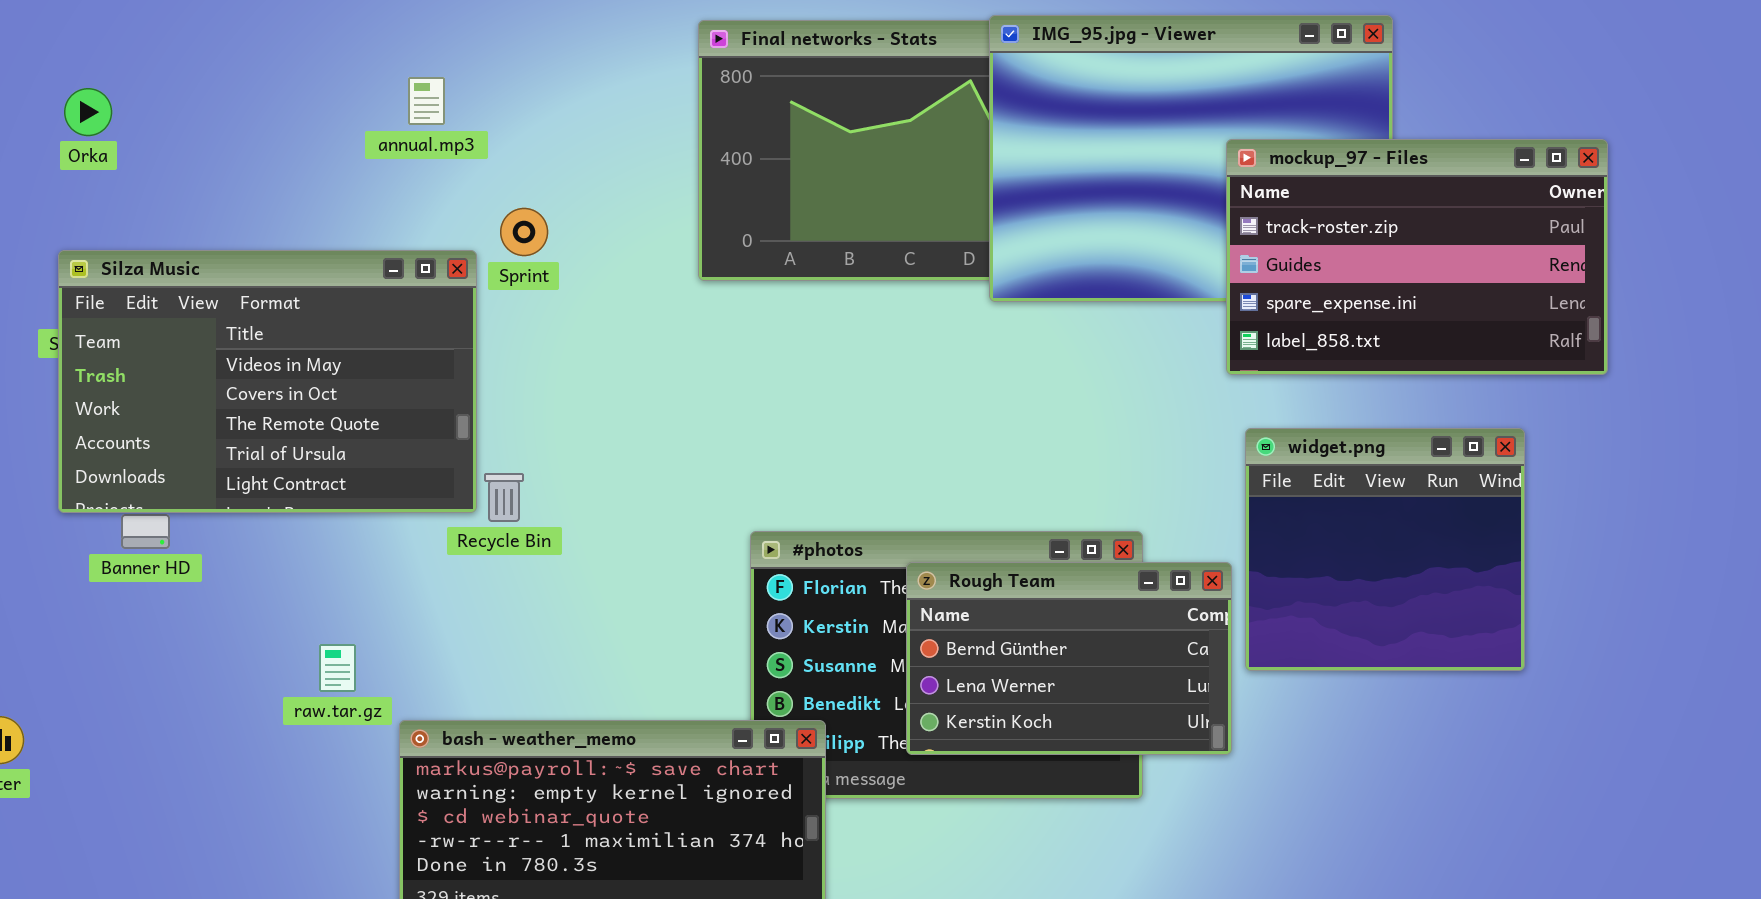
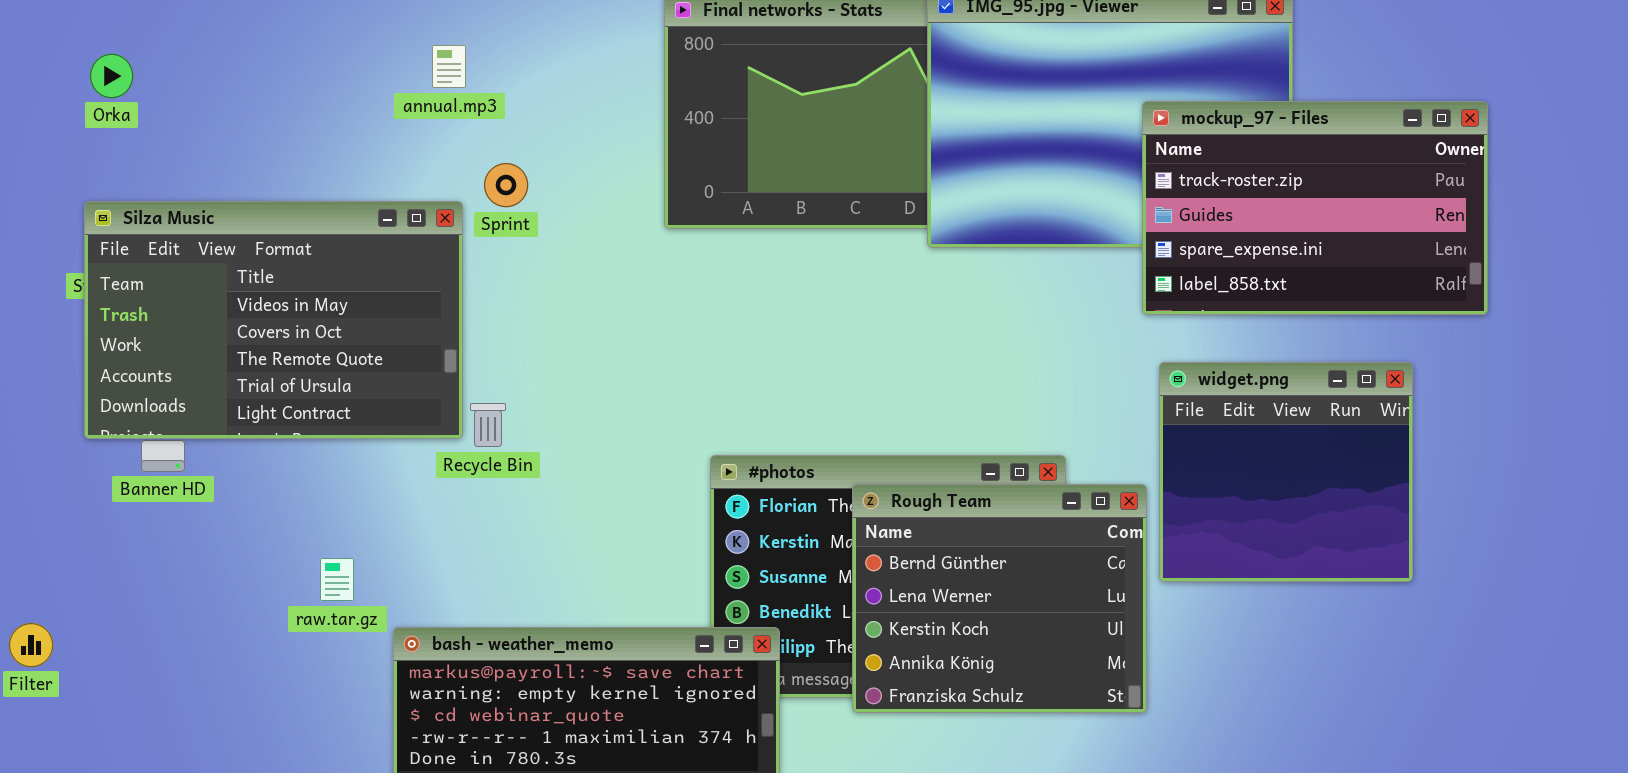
annual.mp3: [408,77,445,125] -> [432,45,466,88], moved
Rough Team: [906,562,1232,755] -> [852,484,1147,713], resized

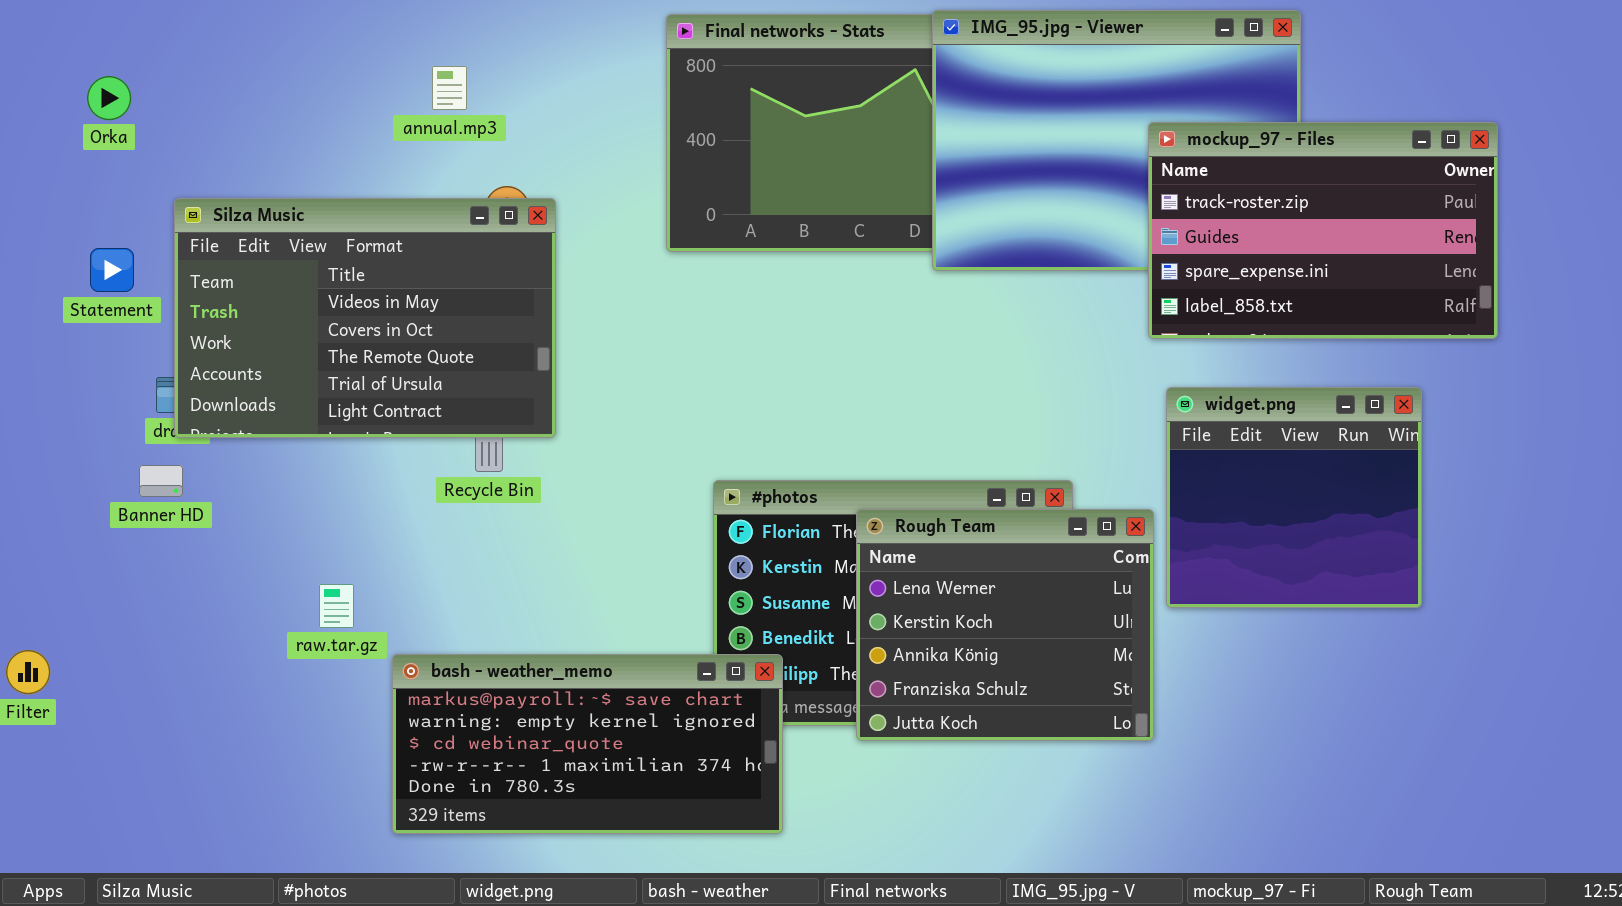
Silza Music: [84,201,463,439] -> [174,198,556,438], moved
Rough Team: [852,484,1147,713] -> [856,509,1154,741], scrolled down 1 row

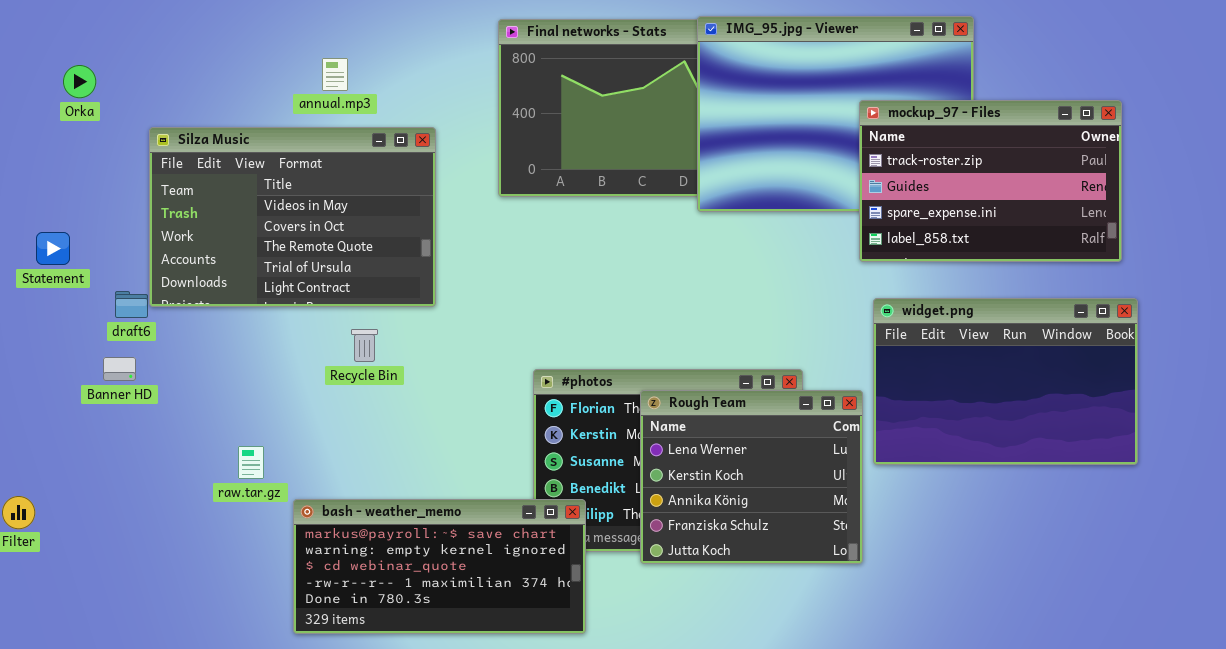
Silza Music: [174,198,556,438] -> [149,127,436,307], moved
Statement: [90,248,134,292] -> [36,232,70,265], moved
widget.png: [1166,387,1422,608] -> [873,298,1138,465], resized

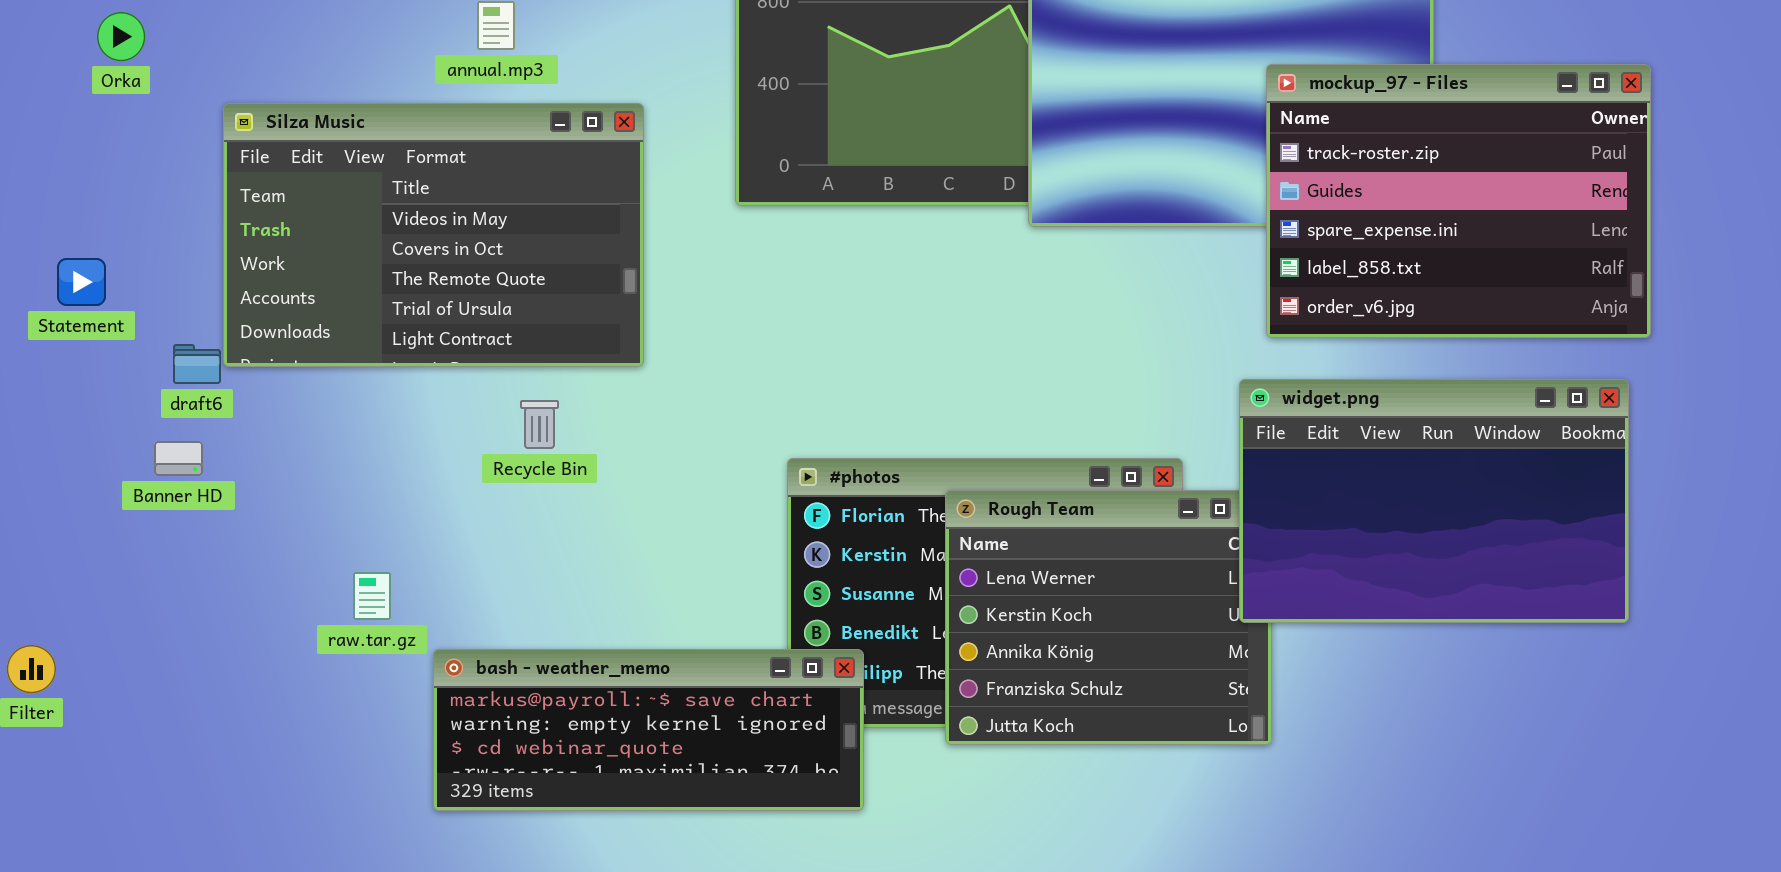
mockup_97 - Files: [859,100,1122,262] -> [1266,64,1651,338], resized
widget.png: [873,298,1138,465] -> [1239,379,1629,623], moved
bash - weather_memo: [293,499,586,634] -> [433,649,864,811], resized

